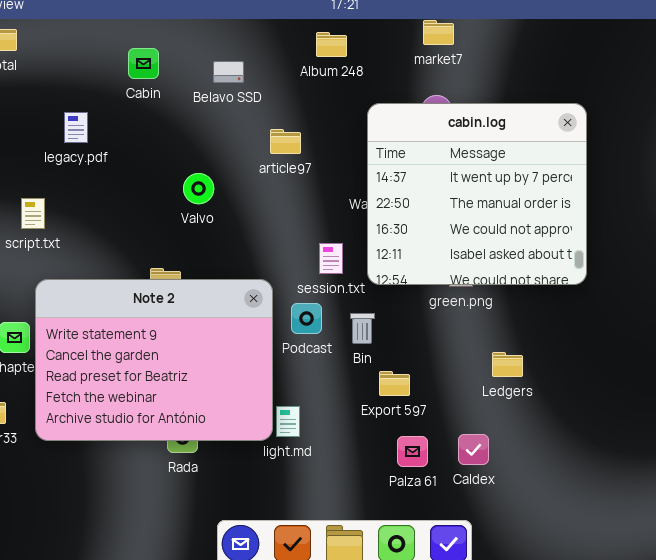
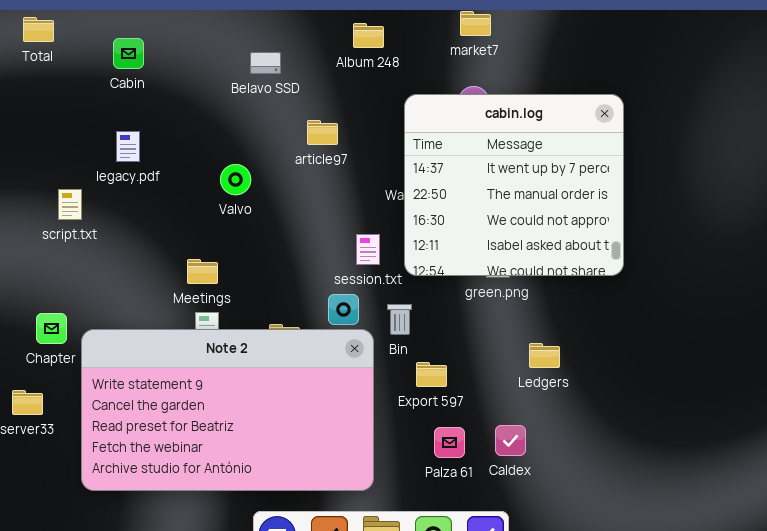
Cabin: [128,48,159,79] -> [113,38,144,69], moved
legacy.pdf: [64,112,88,143] -> [116,131,140,162], moved
Note 2: [35,279,273,441] -> [81,329,374,491], moved, resized

